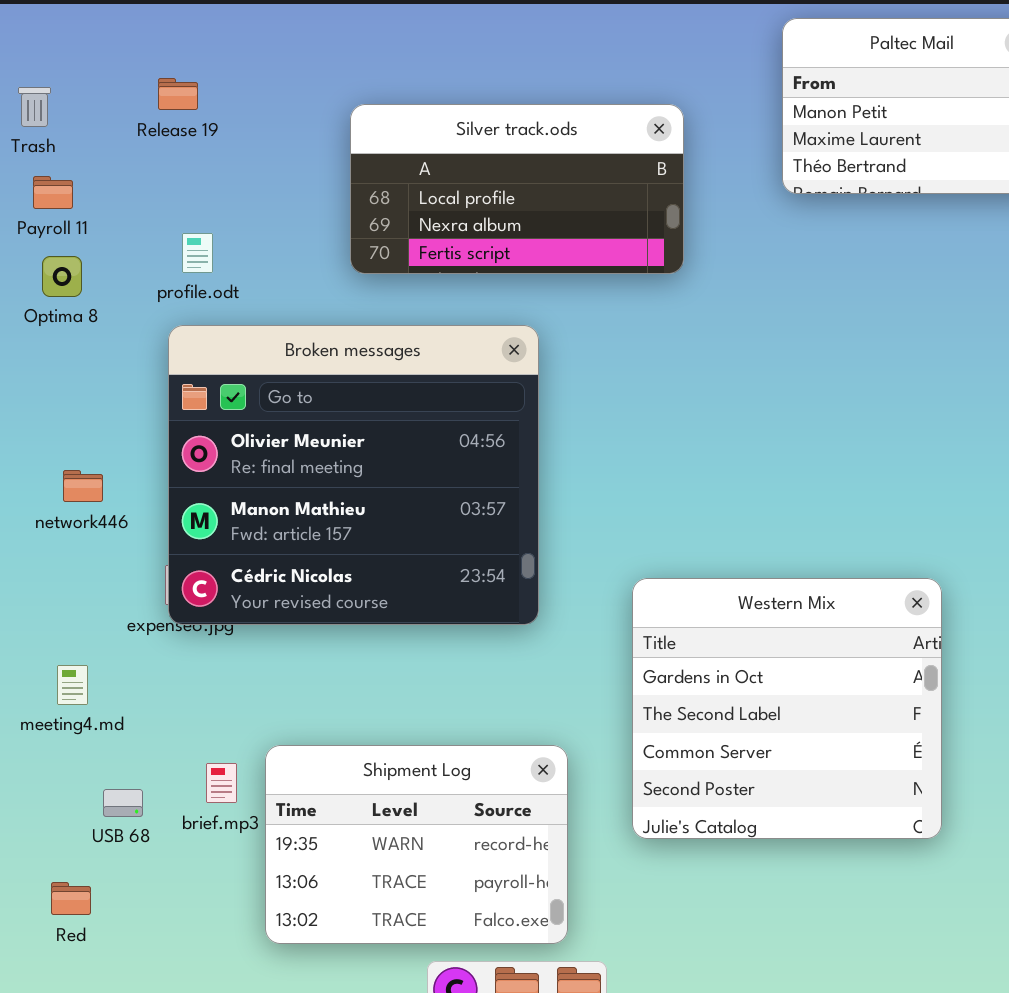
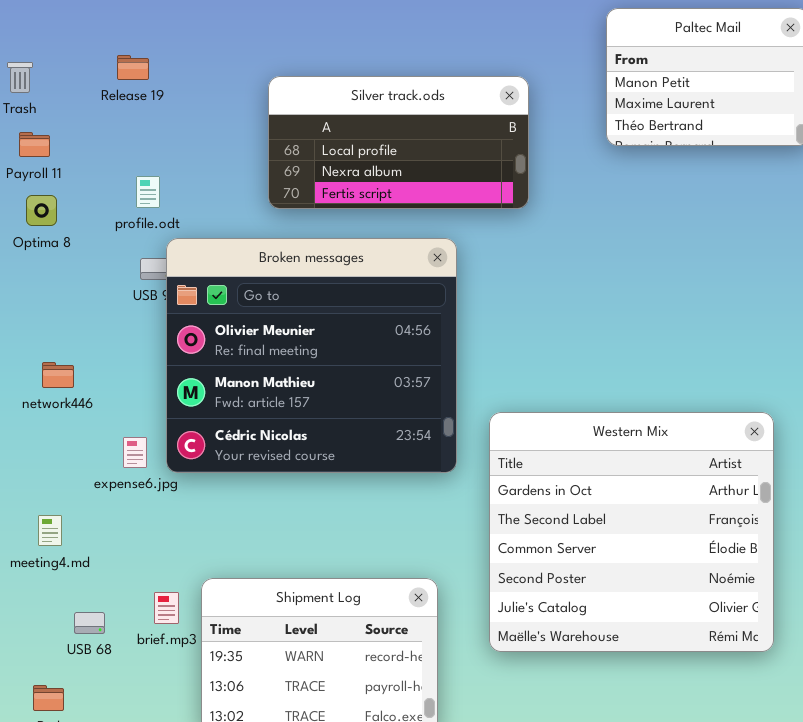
Broken messages: [168,325,539,625] -> [166,238,457,473], moved
Western Mix: [632,578,942,839] -> [489,412,774,652], resized

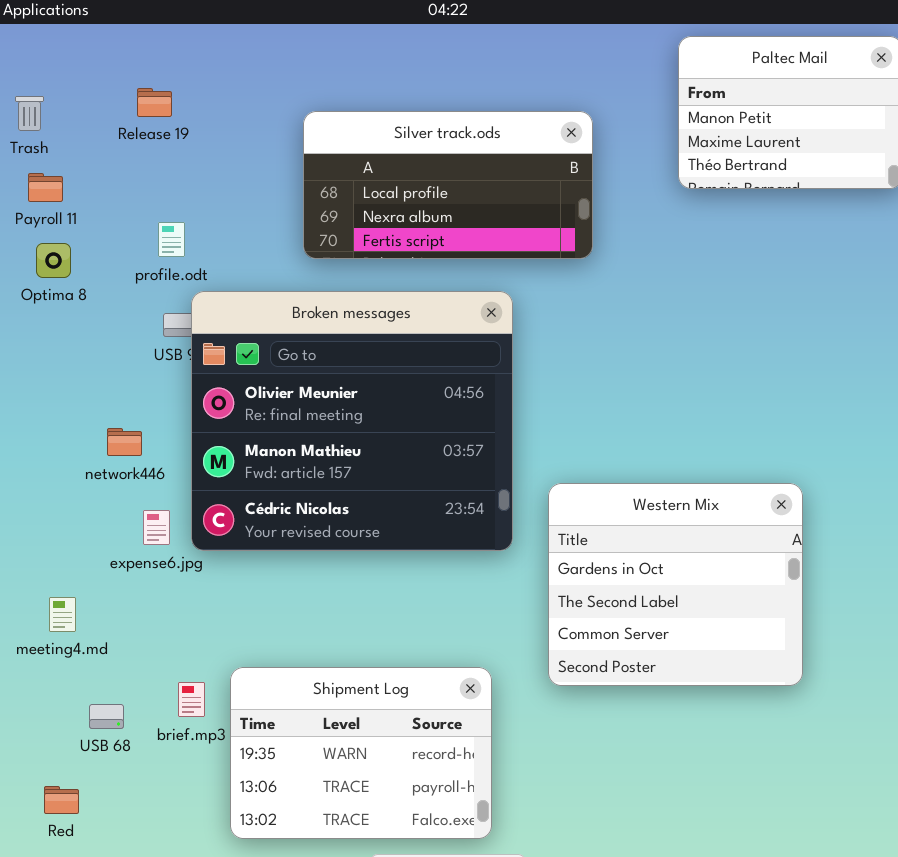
network446: [42,362,74,388] -> [107,428,142,456], moved
Western Mix: [489,412,774,652] -> [548,483,803,686], resized

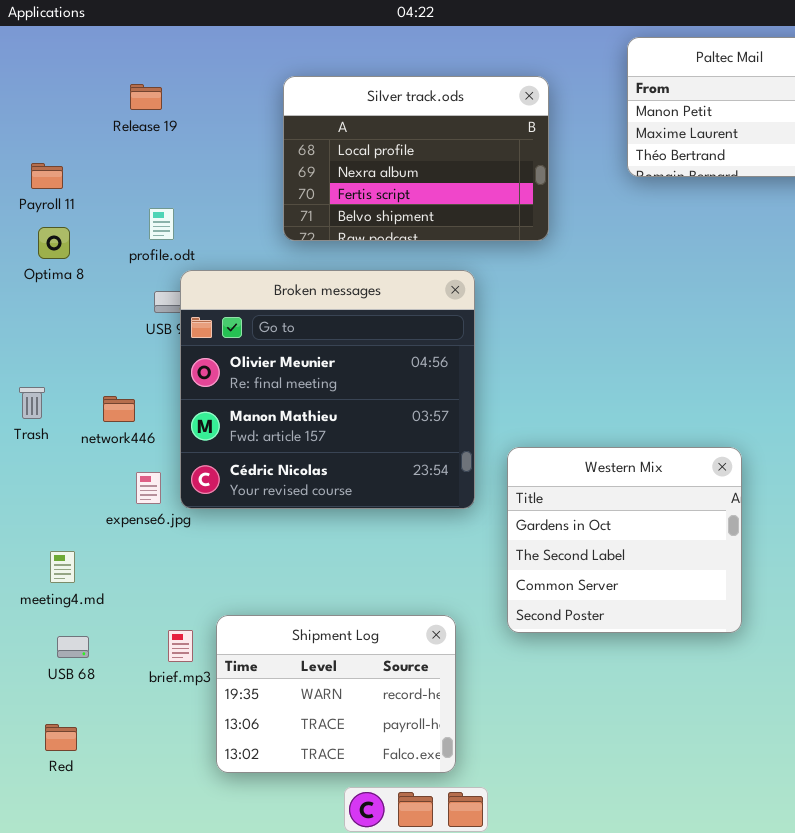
Trash: [15,96,44,131] -> [19,387,45,419], moved
Silver track.ods: [303,111,593,259] -> [283,76,549,241], resized
USB 68: [89,704,124,729] -> [57,636,89,658], moved

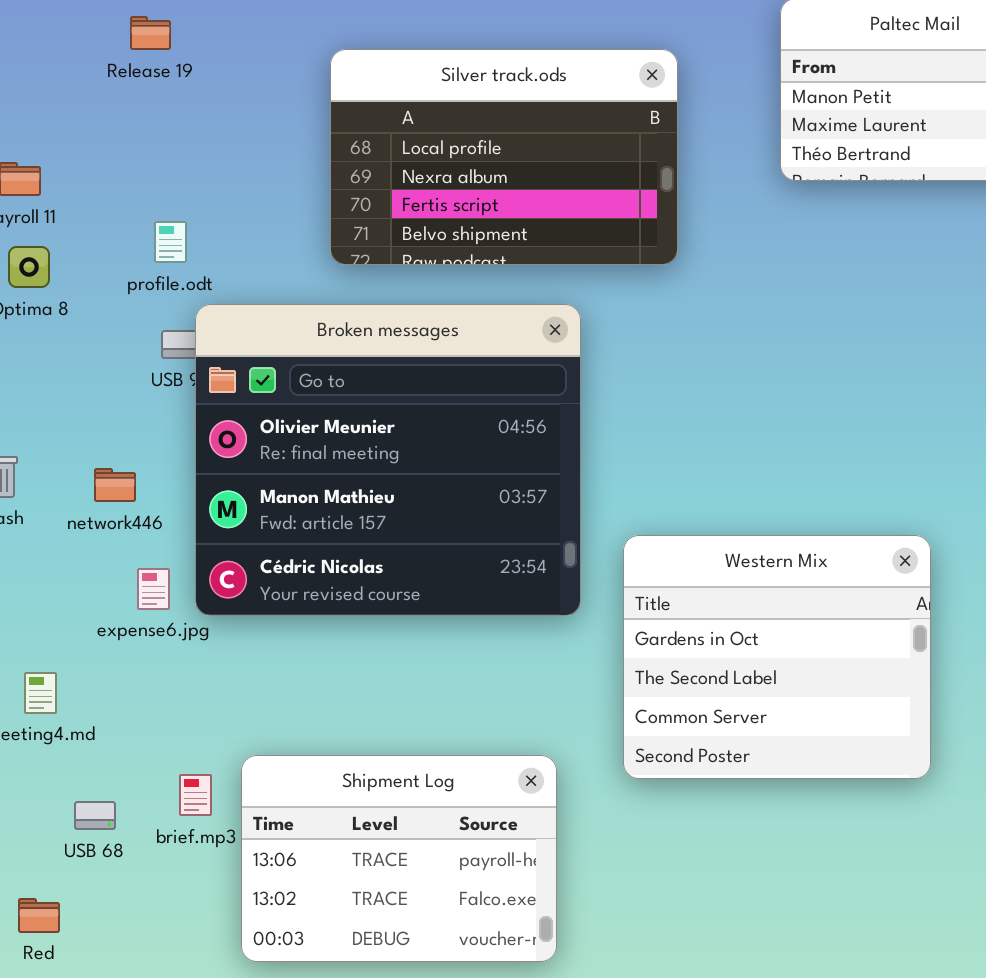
Release 19: [130,84,162,110] -> [130,16,171,50], moved
Shipment Log: [216,615,456,773] -> [241,755,557,962], scrolled down 1 row
USB 68: [57,636,89,658] -> [74,801,116,830], moved

